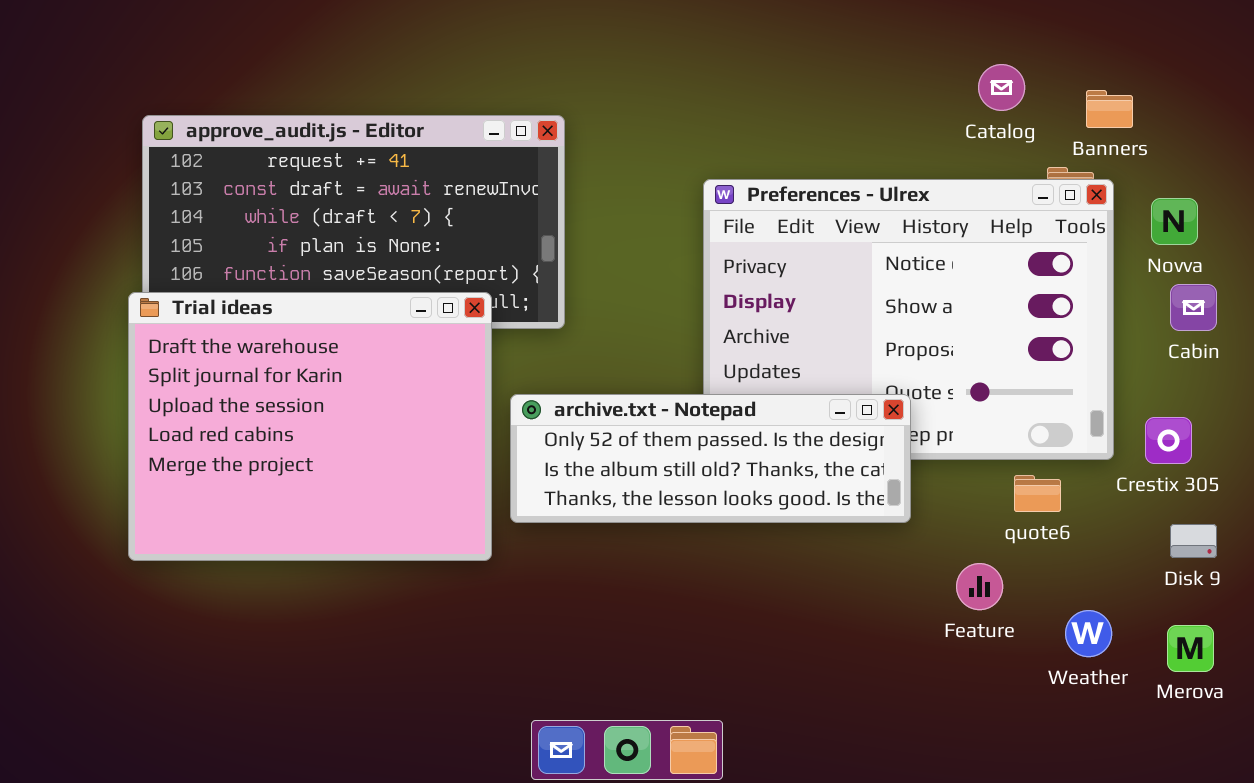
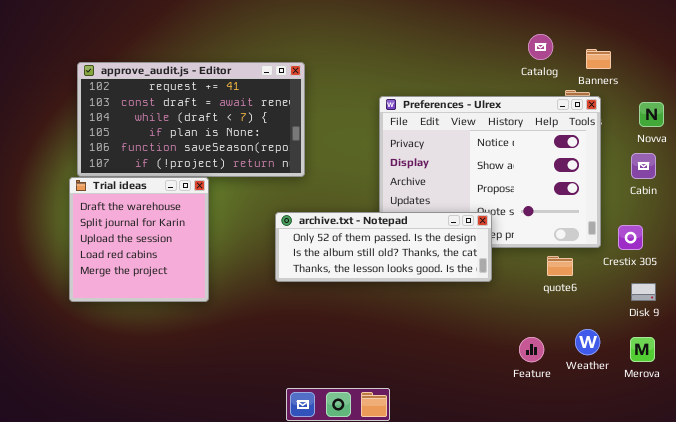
Novva: [1151,198,1198,245] -> [639,102,664,127], moved
Trial ideas: [128,292,492,561] -> [69,177,209,302], resized
Feature: [956,563,1003,610] -> [519,337,544,362], moved

